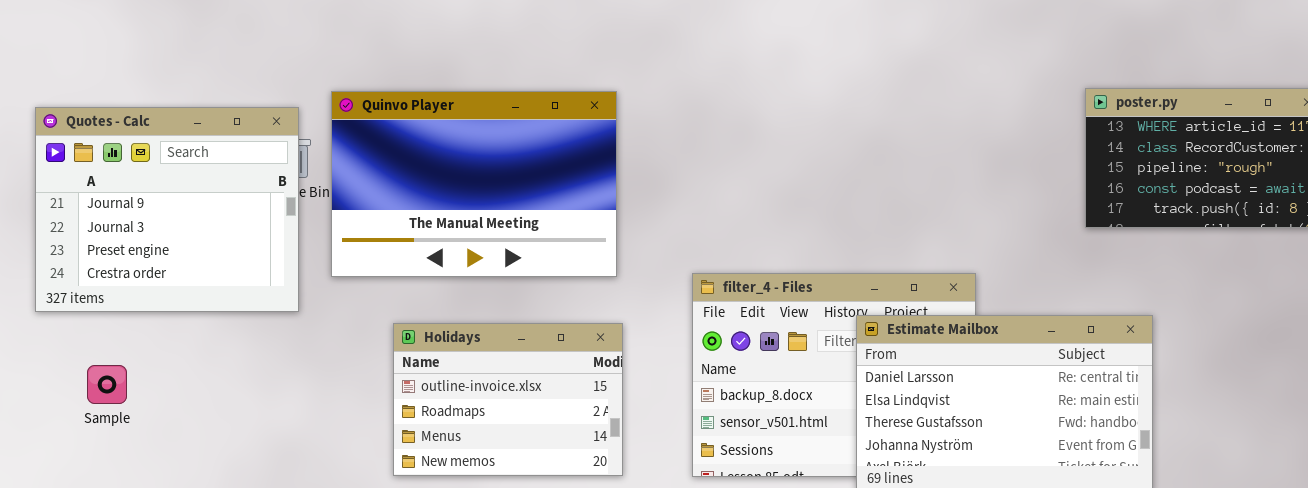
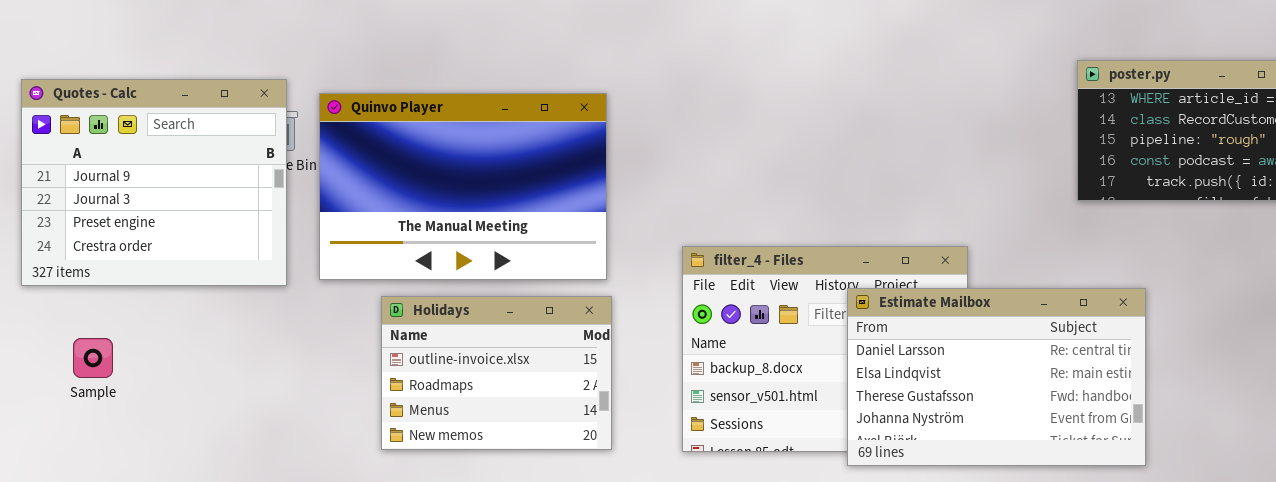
Quinvo Player: [331,91,617,277] -> [319,93,607,280], moved

